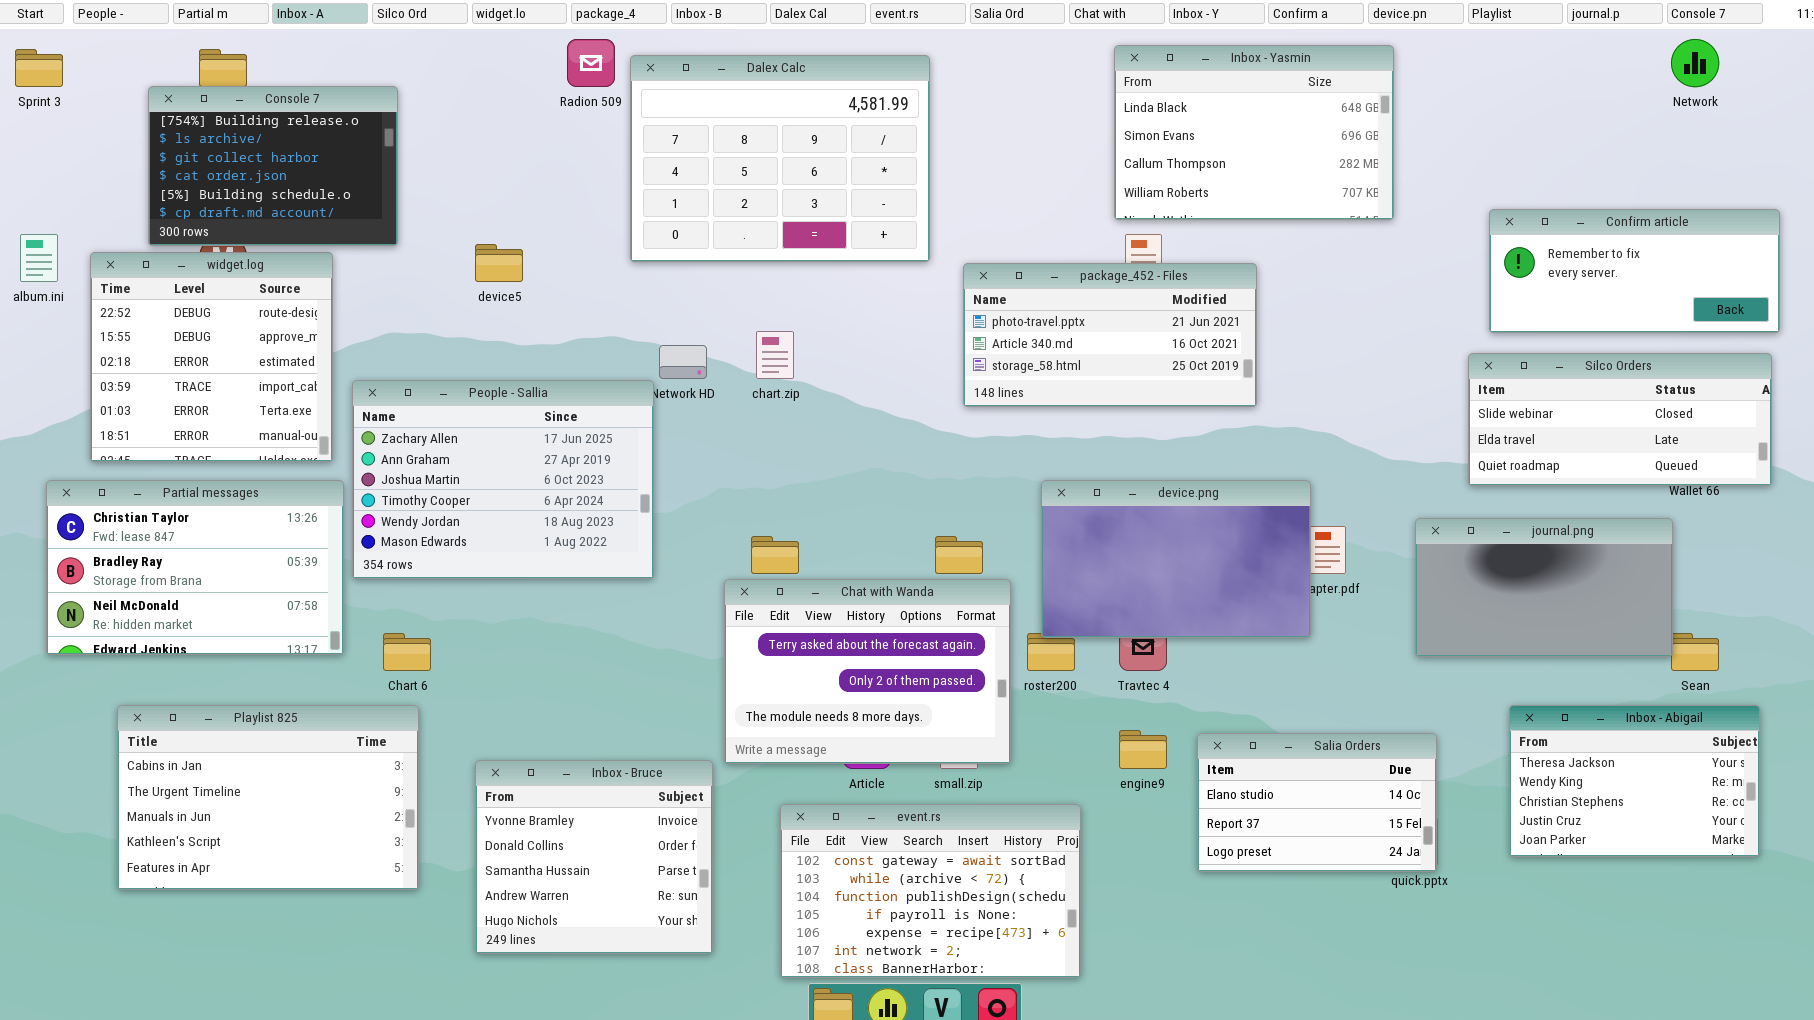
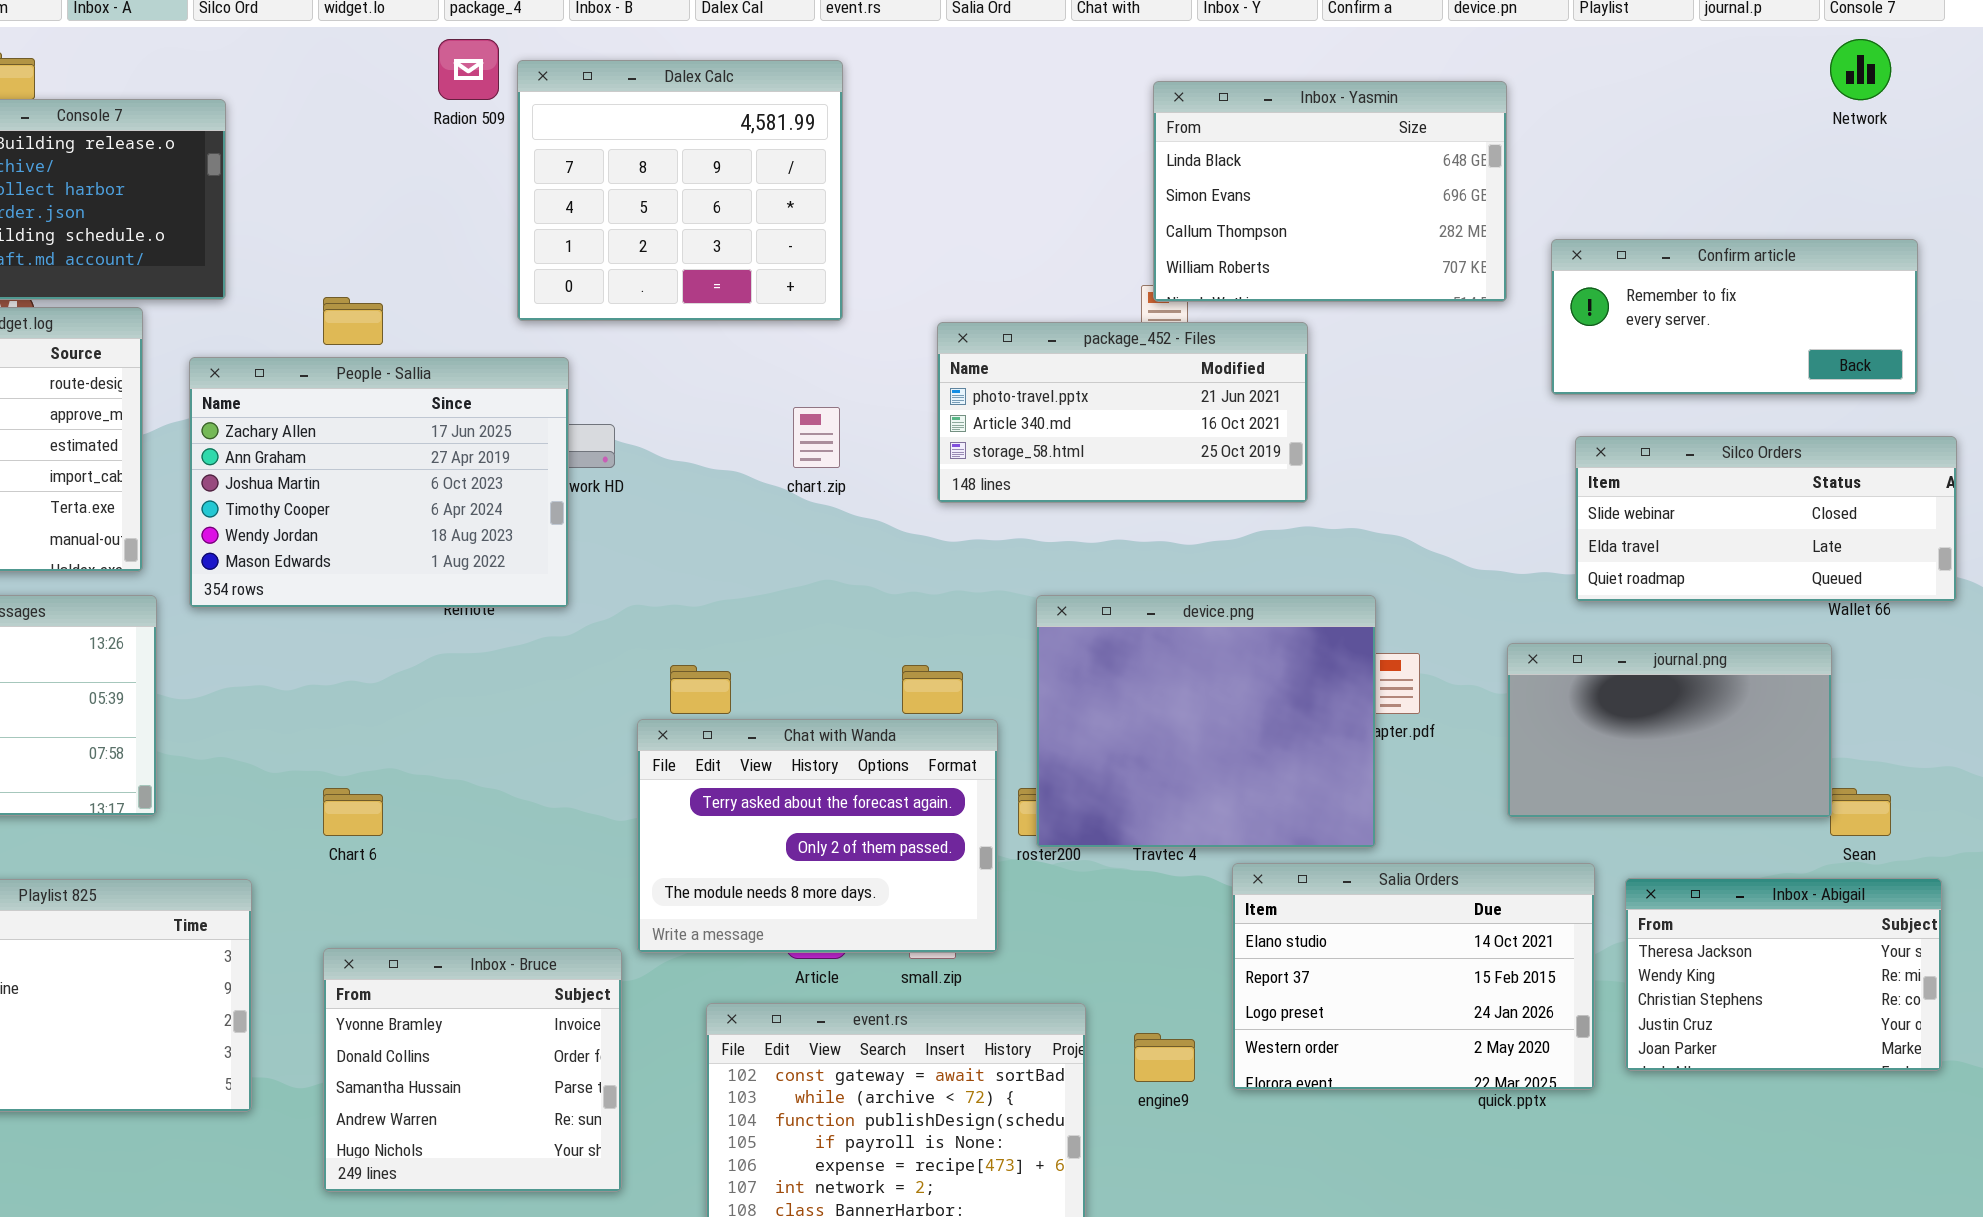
Inbox - Yasmin: [1114,45,1394,220] -> [1153,81,1507,302], moved
Dalex Calc: [630,55,930,262] -> [517,60,843,321], resized
Confirm article: [1489,209,1780,333] -> [1551,239,1918,395], moved
chart.zip: [756,331,794,379] -> [793,407,840,468], moved
People - Sallia: [352,380,654,579] -> [189,357,569,608], moved
device.png: [1041,480,1311,638] -> [1036,595,1376,848], resized
Chart 6: [383,633,431,671] -> [323,788,383,836], moved
engine9: [1119,730,1167,769] -> [1134,1033,1195,1082], moved
Salia Orders: [1197,733,1437,872] -> [1232,863,1595,1090], resized

